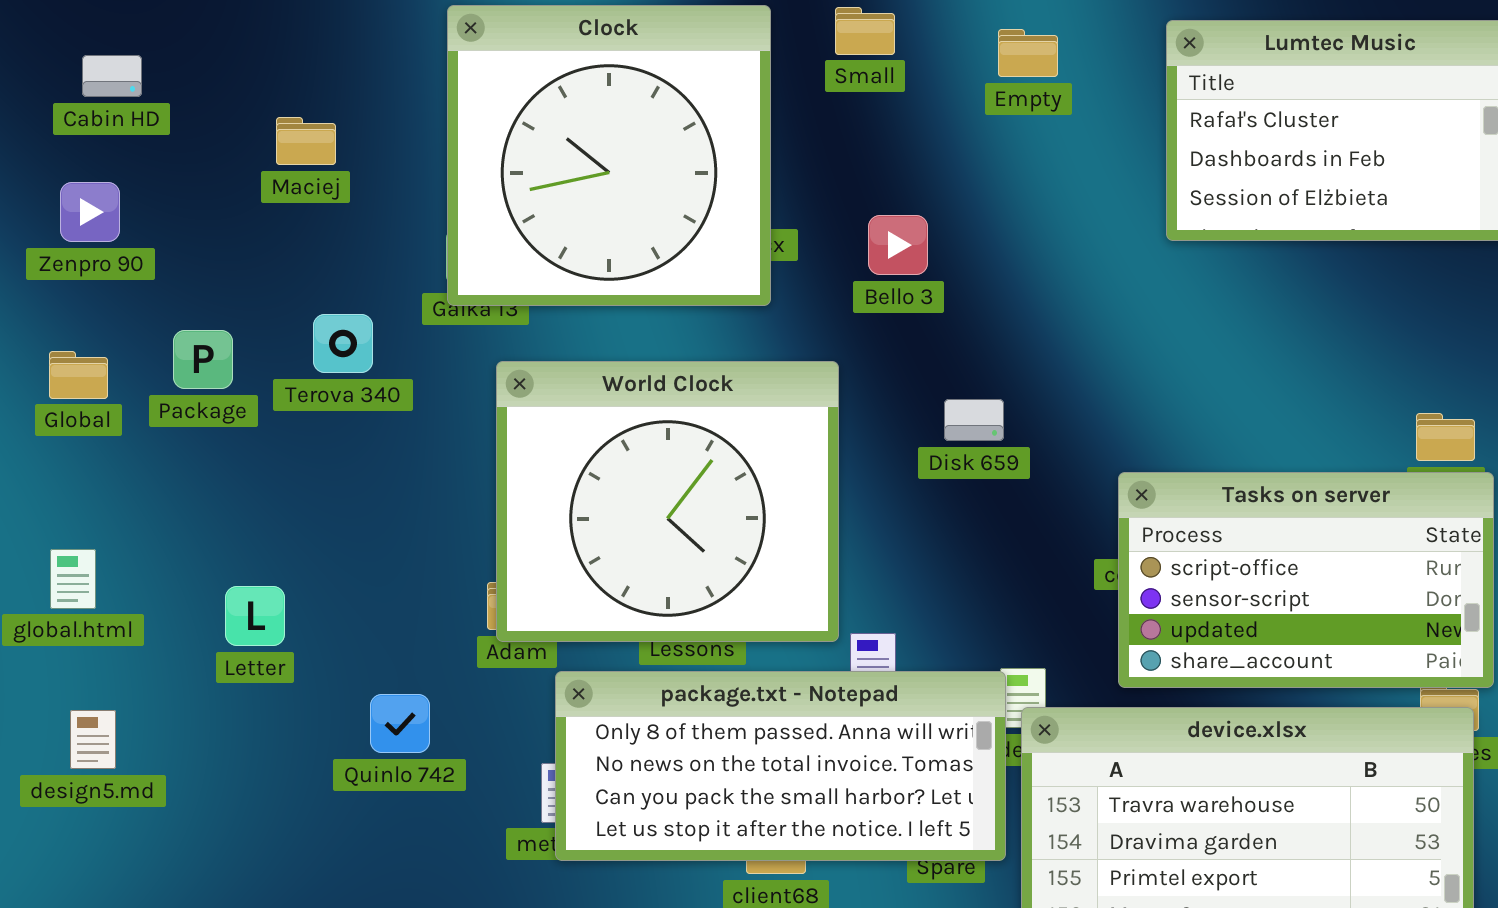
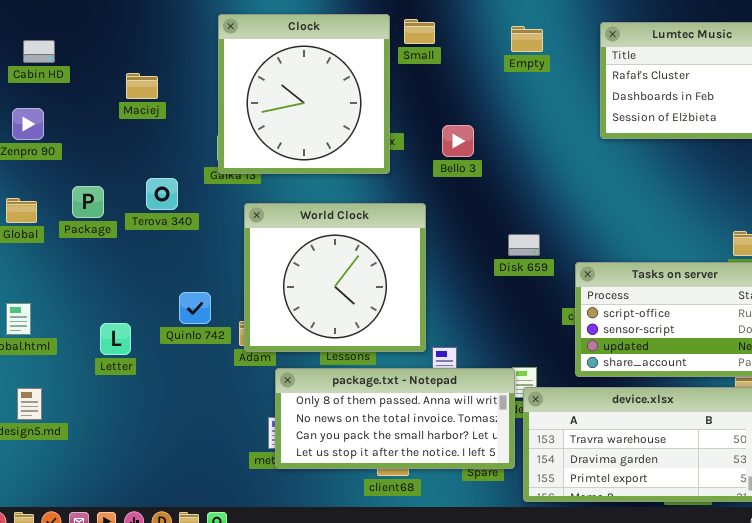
Small: [835,7,895,55] -> [404,19,435,44], moved
Disk 659: [944,399,1004,441] -> [508,234,540,256], moved
Quinlo 742: [370,694,430,753] -> [179,292,211,324], moved

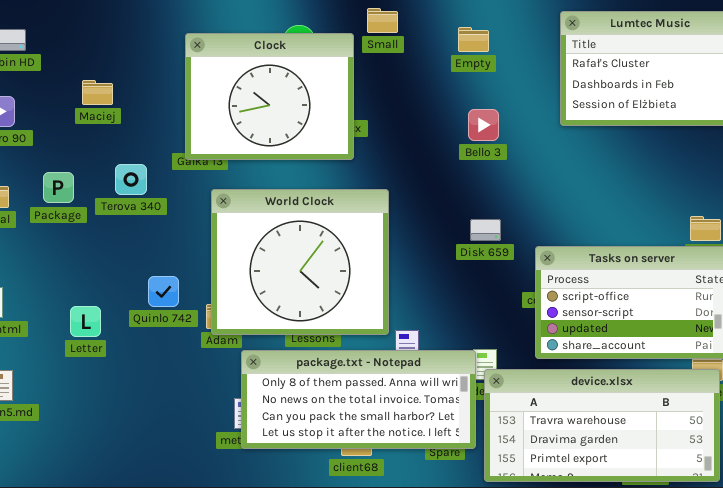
Clock: [218,14,390,174] -> [185,33,354,160], resized
Empty: [511,26,543,52] -> [458,27,489,52], moved
Maciej: [126,73,158,99] -> [82,80,113,105], moved
Bello 3: [442,125,474,157] -> [468,109,499,141], moved

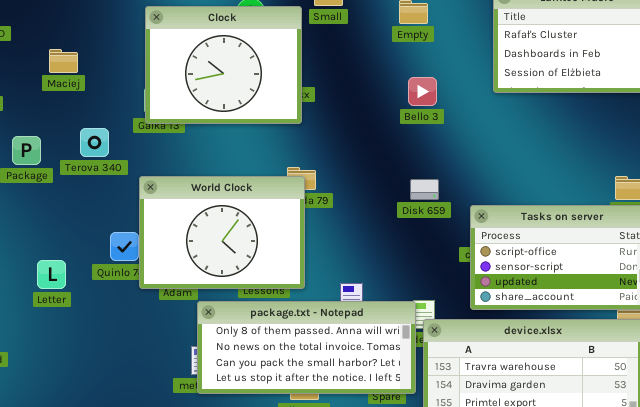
World Clock: [211,189,389,335] -> [139,176,305,289], moved, resized

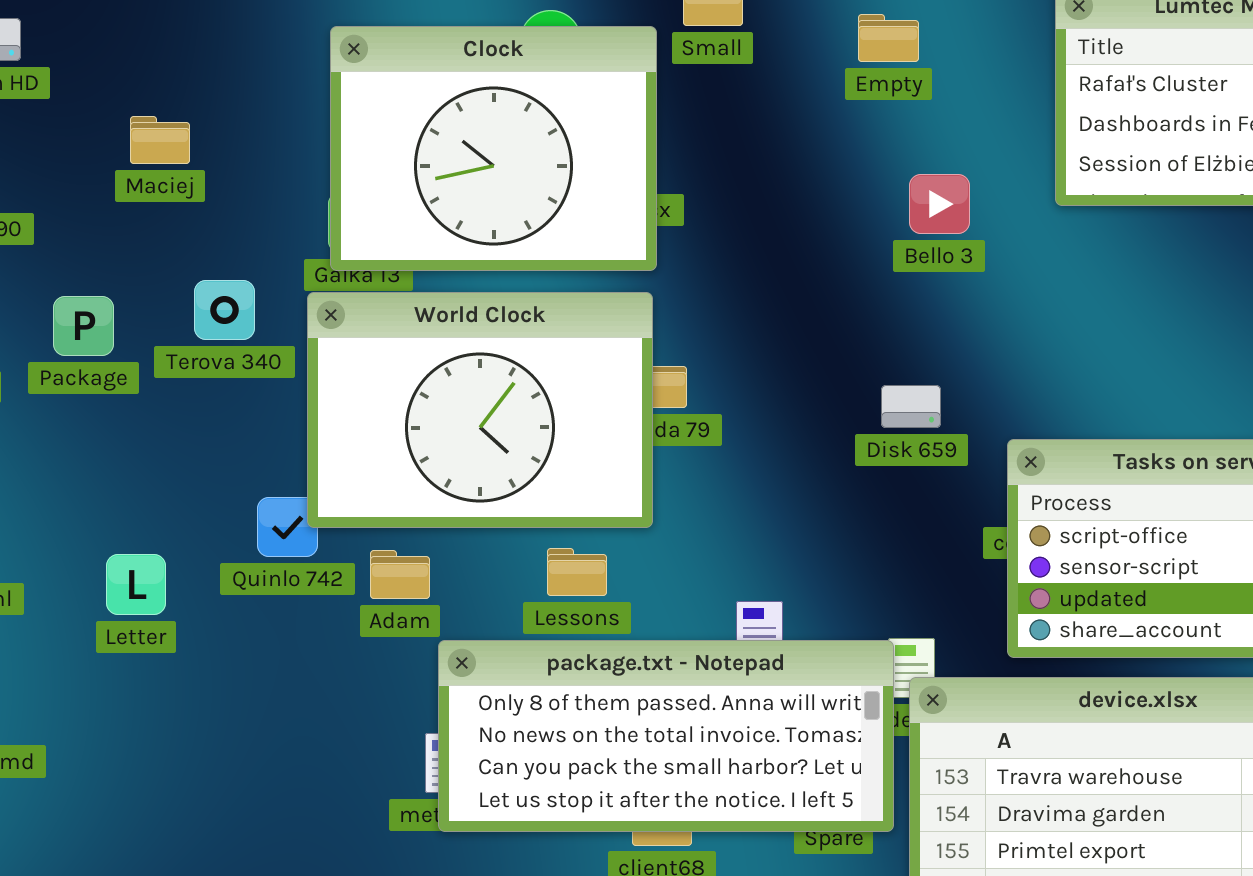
Bello 3: [408,77,437,106] -> [909,174,970,234], moved
World Clock: [139,176,305,289] -> [307,292,653,528], moved

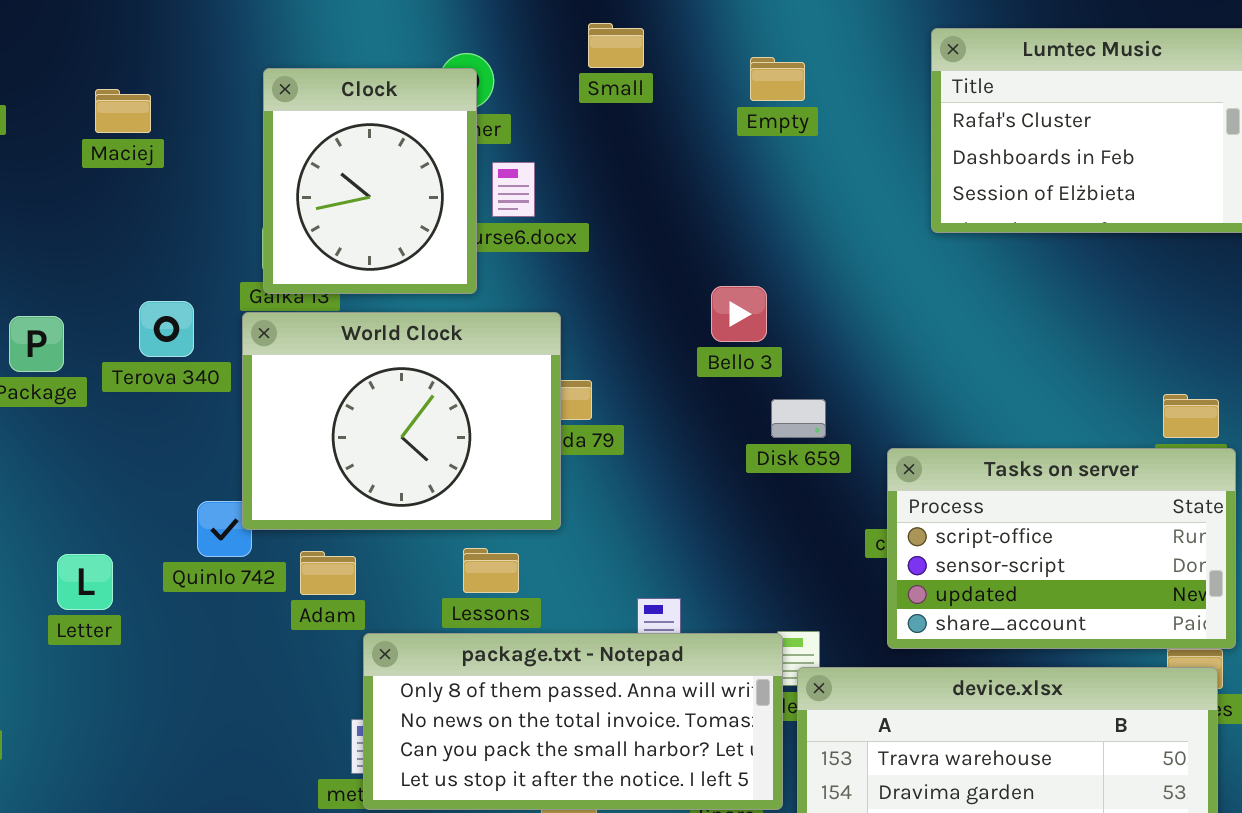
Clock: [330,26,657,271] -> [263,68,477,294], resized
Maciej: [130,116,190,164] -> [95,89,151,133], moved
Bello 3: [909,174,970,234] -> [711,286,767,342], moved

